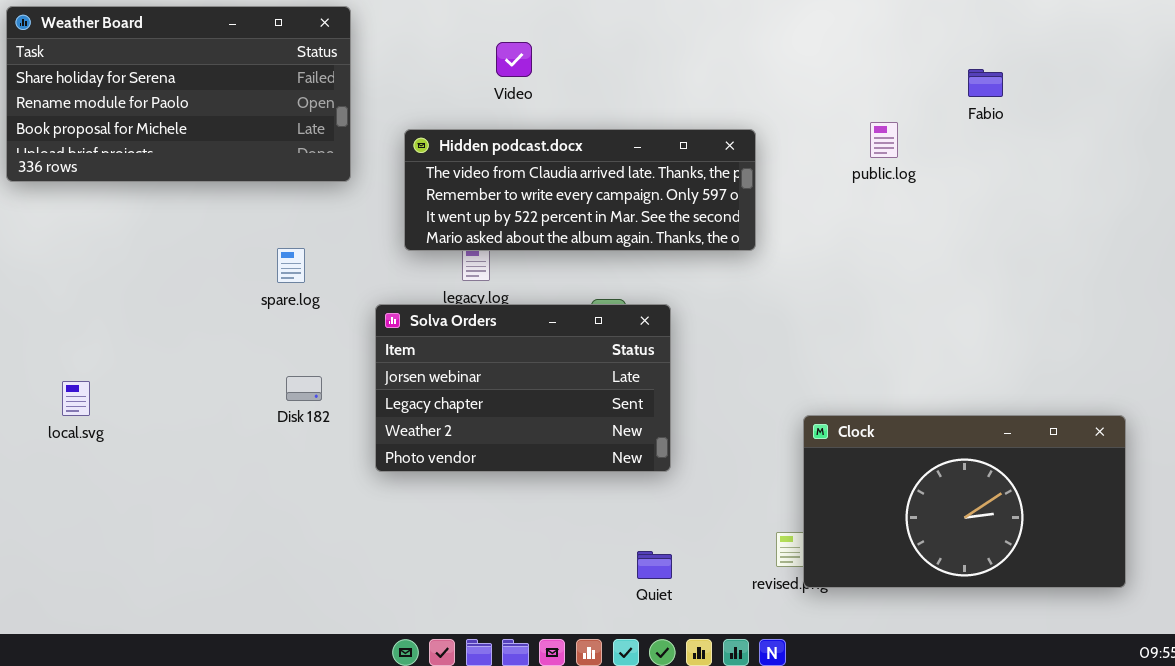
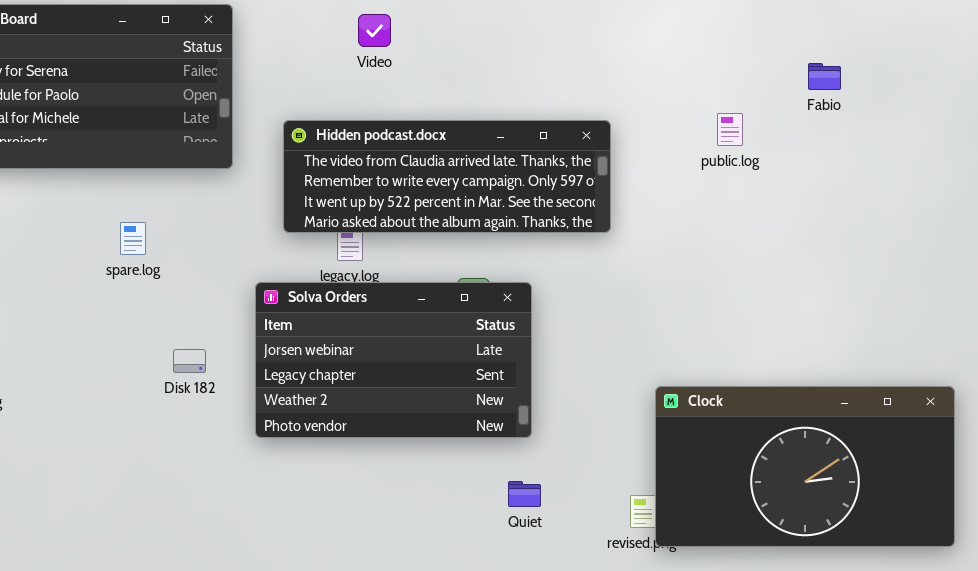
Video: [496,42,532,77] -> [358,14,391,47], moved
spare.log: [277,248,305,283] -> [120,222,146,255], moved
Quiet: [637,551,672,579] -> [508,481,541,507], moved

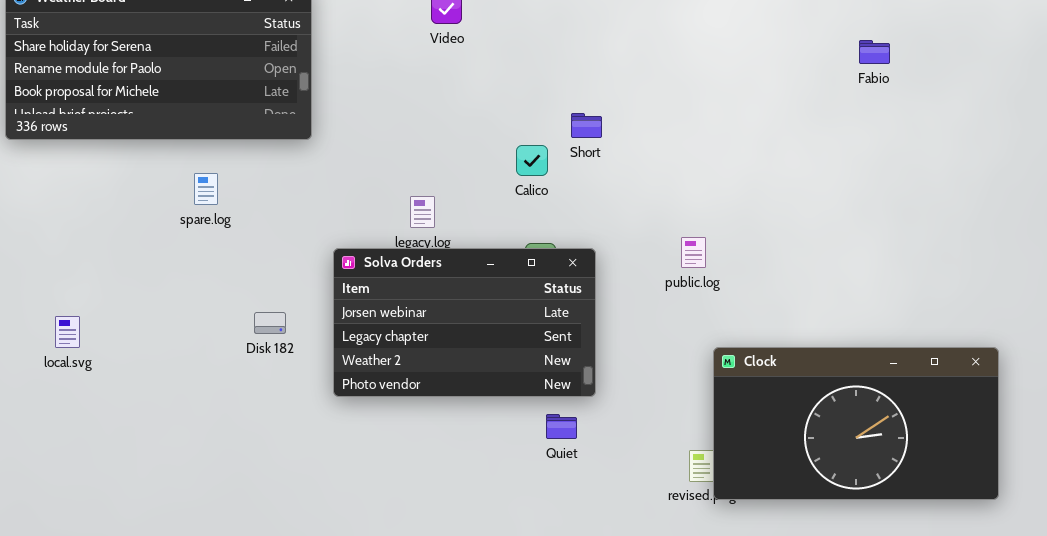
public.log: [717,113,743,146] -> [681,237,706,268], moved
Hidden podcast.docx: [283,120,611,233] -> none, closed
spare.log: [120,222,146,255] -> [194,173,218,205], moved
Quiet: [508,481,541,507] -> [546,414,577,439], moved

